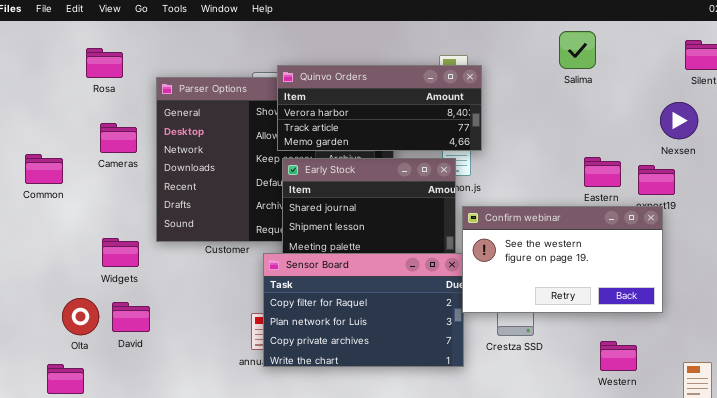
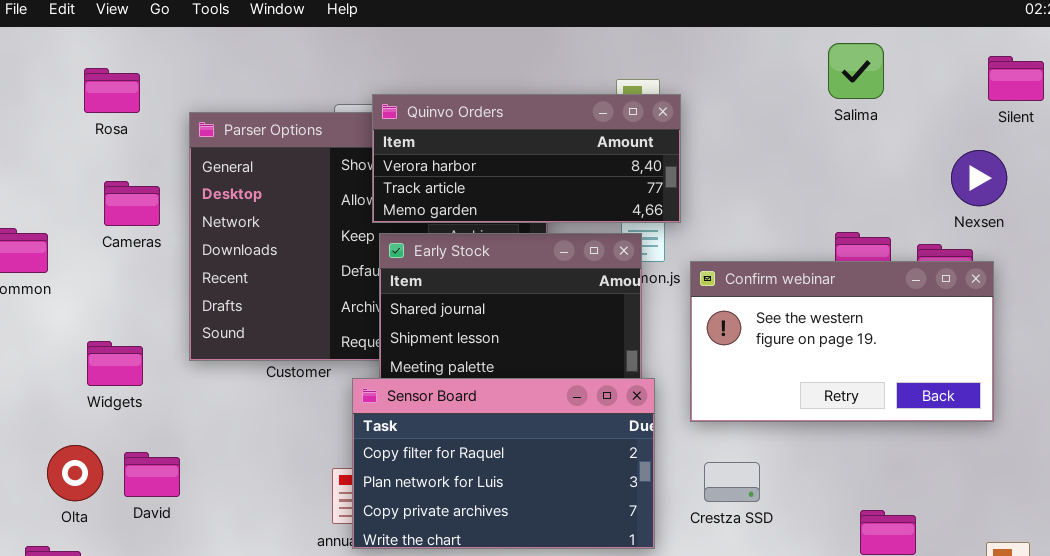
Salima: [559,31,596,69] -> [828,43,884,99], moved
Confirm webinar: [462,206,663,313] -> [690,261,994,422], moved
Widgets: [102,238,139,267] -> [87,341,143,386], moved

